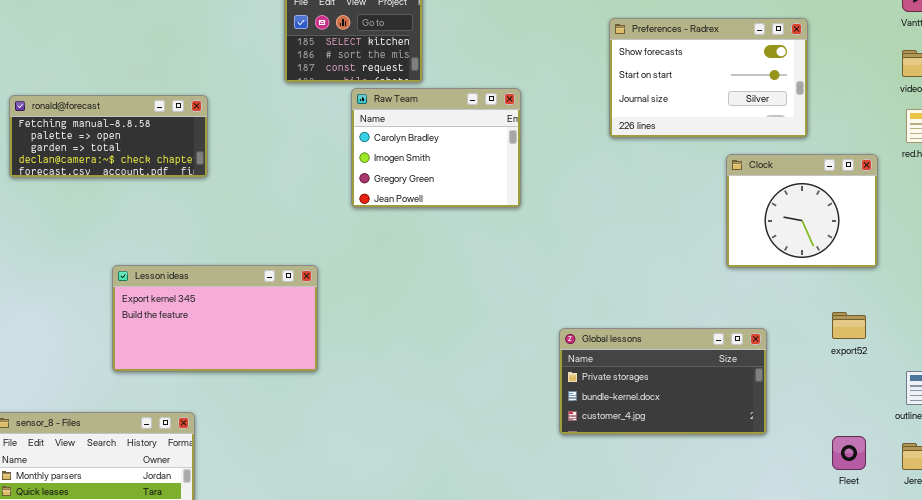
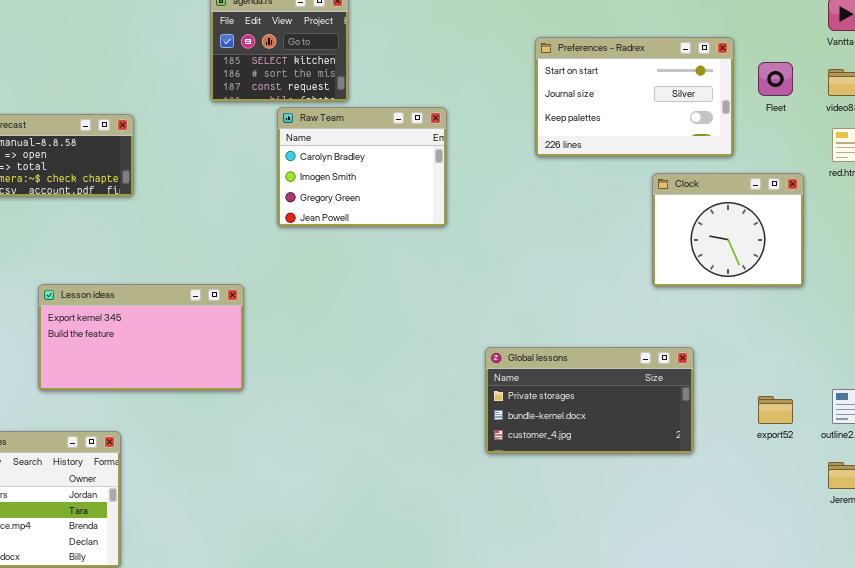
Preferences - Radrex: [609,18,808,138] -> [535,37,734,157], scrolled down 1 row
export52: [832,312,866,339] -> [758,396,793,424], moved
Fleet: [832,436,866,470] -> [758,62,793,96], moved

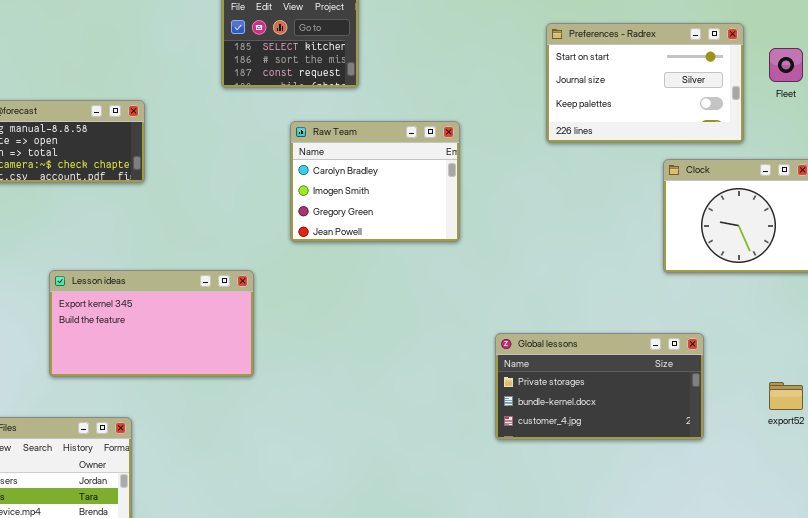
Raw Team: [277,107,447,227] -> [290,121,460,242], moved

